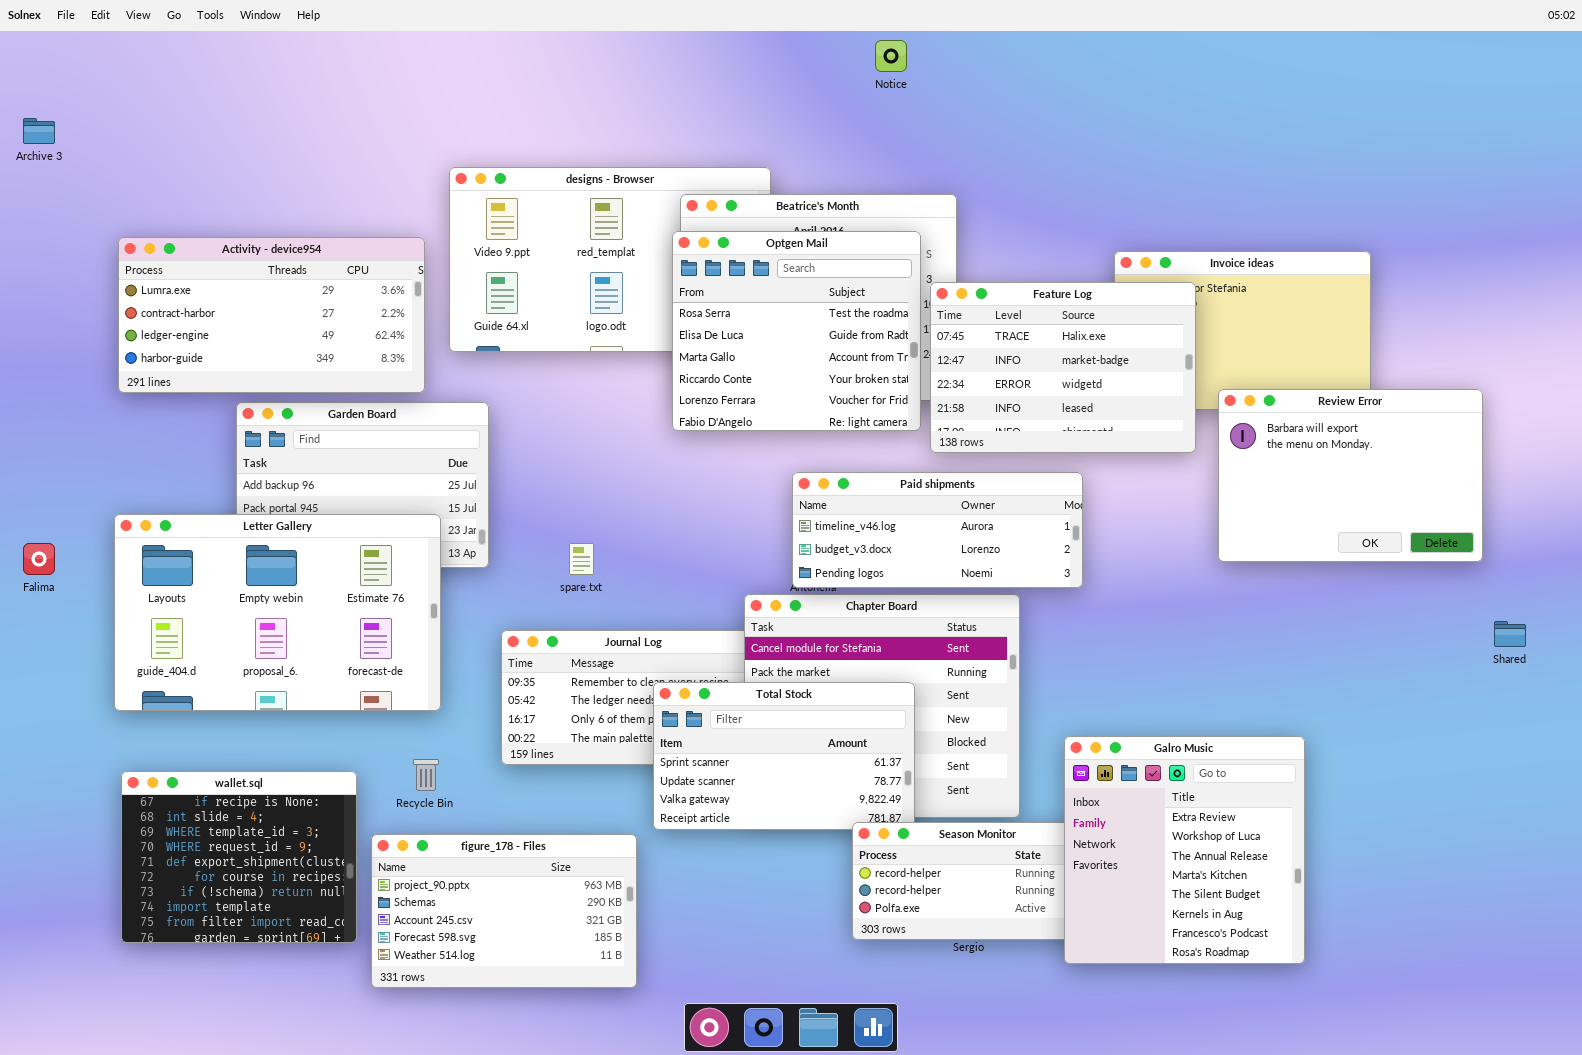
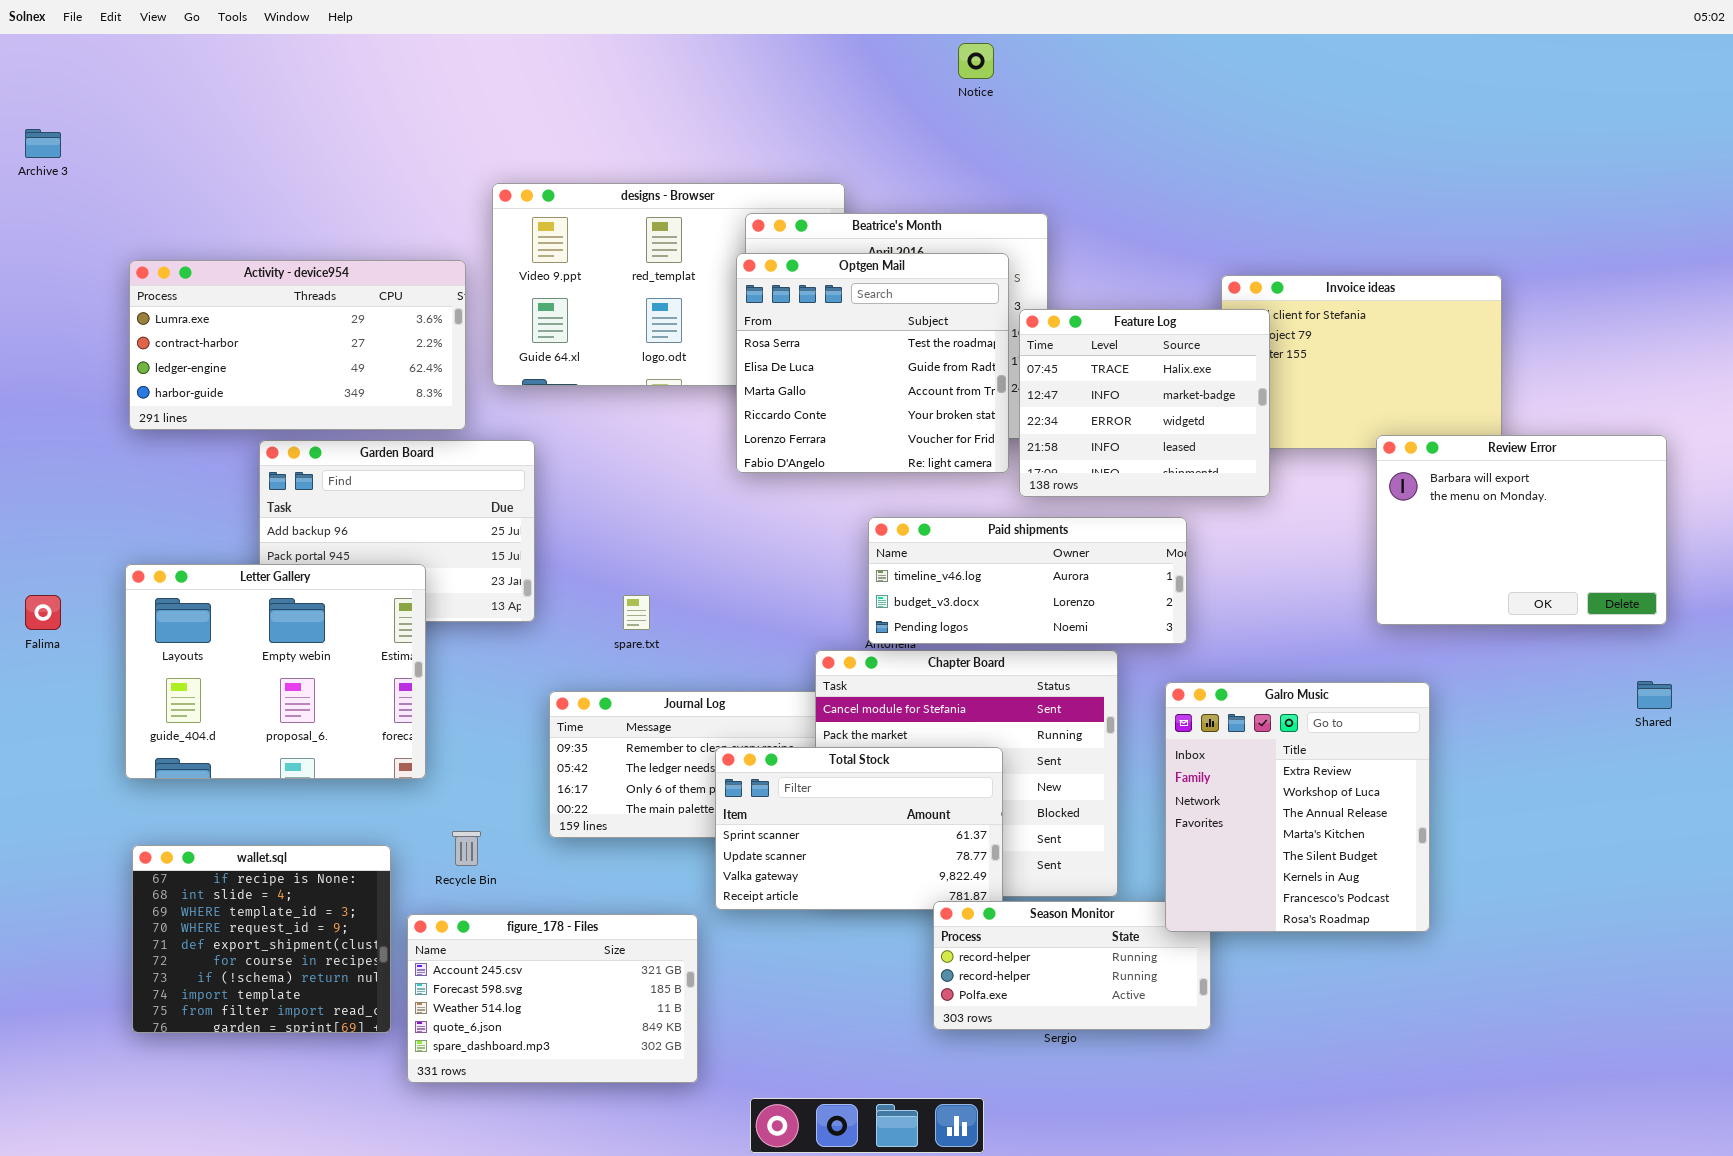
Feature Log: [930,282,1196,453] -> [1019,309,1270,497], resized
Review Error: [1218,389,1483,562] -> [1376,435,1667,625], moved
Letter Gallery: [114,514,441,711] -> [125,564,426,779], resized
Galro Music: [1064,736,1305,964] -> [1165,682,1430,932], moved
figure_178 - Files: [371,834,637,988] -> [407,914,698,1083], scrolled down 2 rows

